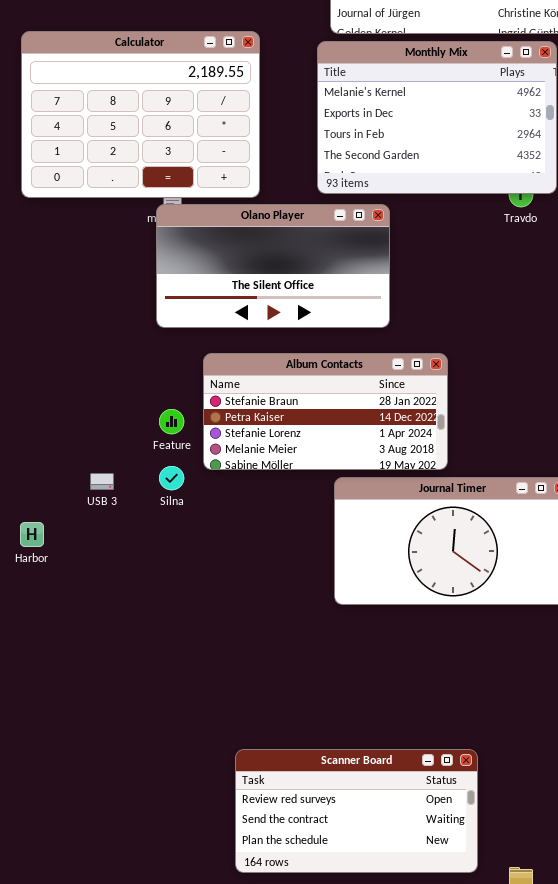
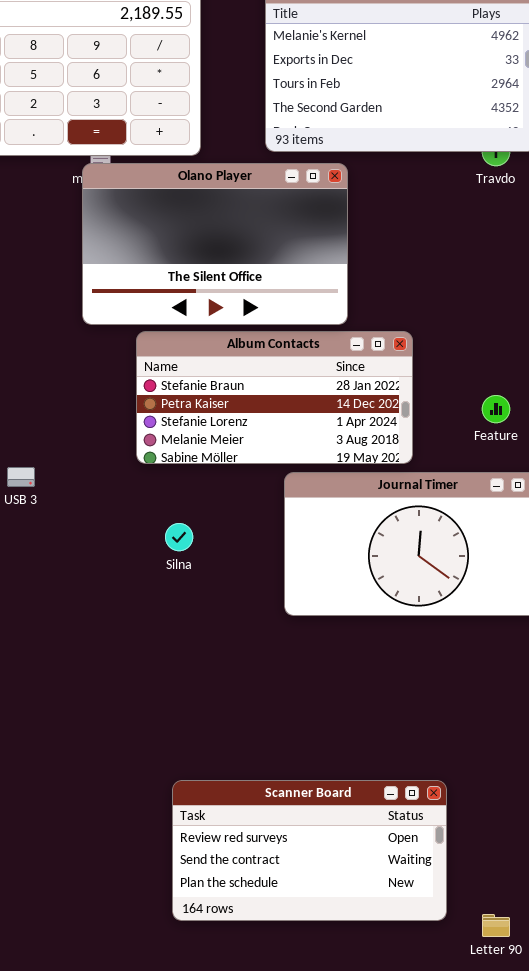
Olano Player: [156,204,390,328] -> [82,163,348,325], resized
Feature: [159,409,184,434] -> [482,395,510,423], moved
Silna: [159,466,184,490] -> [165,523,193,551], moved

